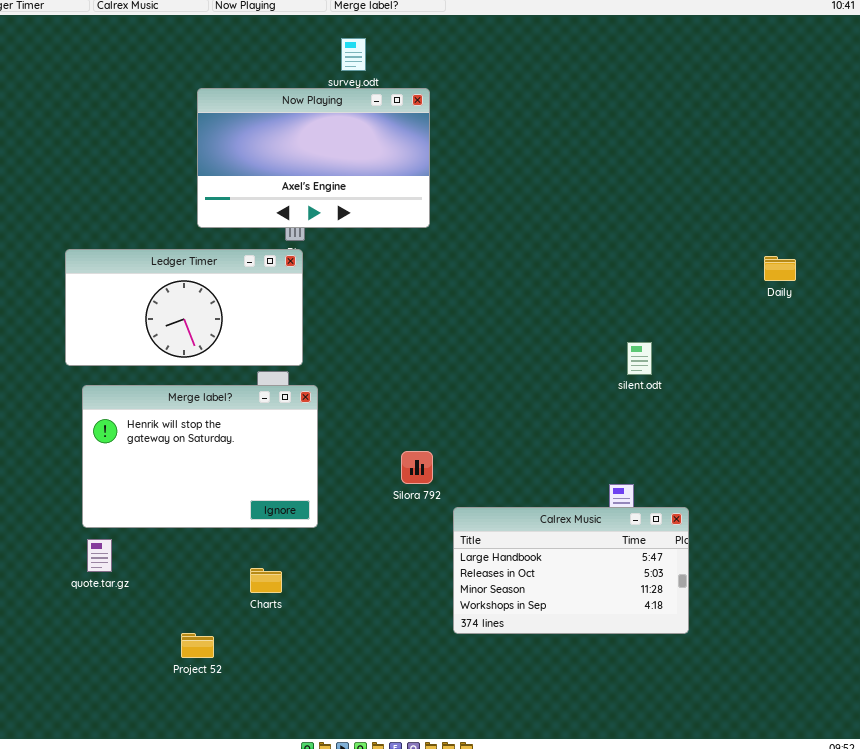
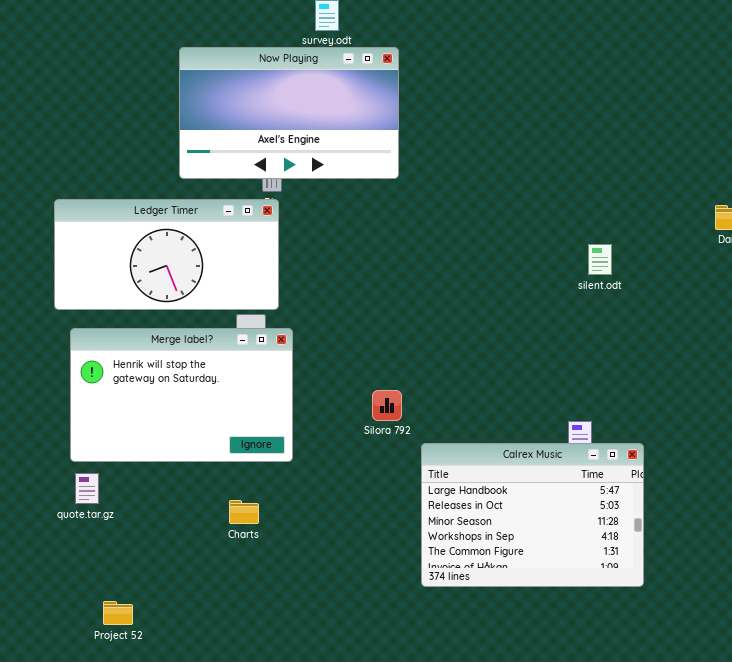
silent.odt: [627,342,652,375] -> [588,244,612,275], moved
Calrex Music: [453,507,689,634] -> [421,443,644,587], resized
Project 52: [181,633,214,658] -> [103,601,133,625], moved

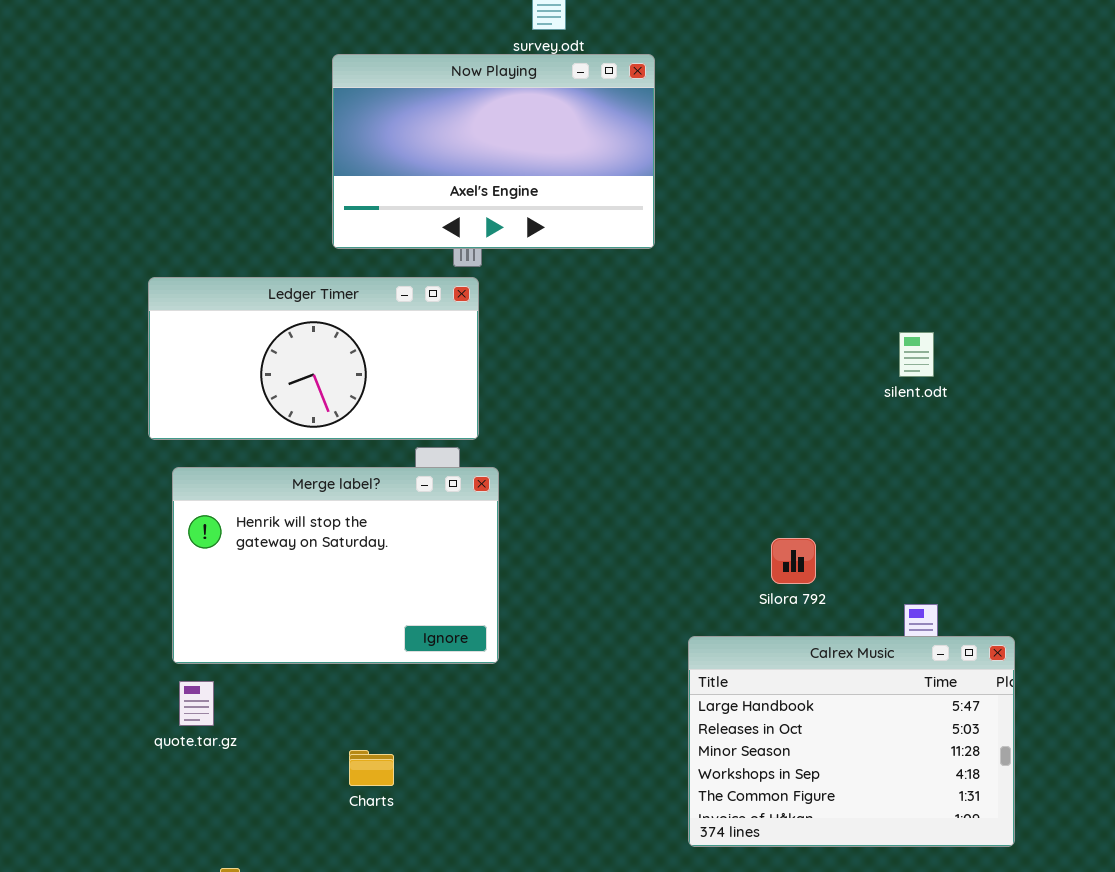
silent.odt: [588,244,612,275] -> [899,332,934,377], moved
Silora 792: [372,390,402,421] -> [771,538,816,584], moved
Charts: [229,500,259,524] -> [349,750,394,786], moved

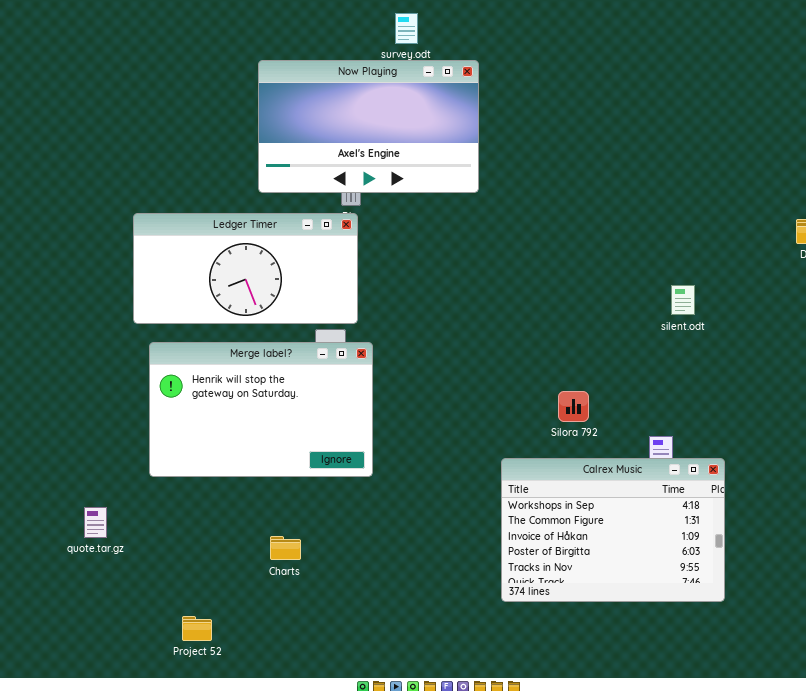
silent.odt: [899,332,934,377] -> [671,285,695,315], moved
Calrex Music: [688,636,1015,847] -> [501,458,725,602], scrolled down 3 rows
quote.tar.gz: [179,681,214,726] -> [84,507,107,538], moved

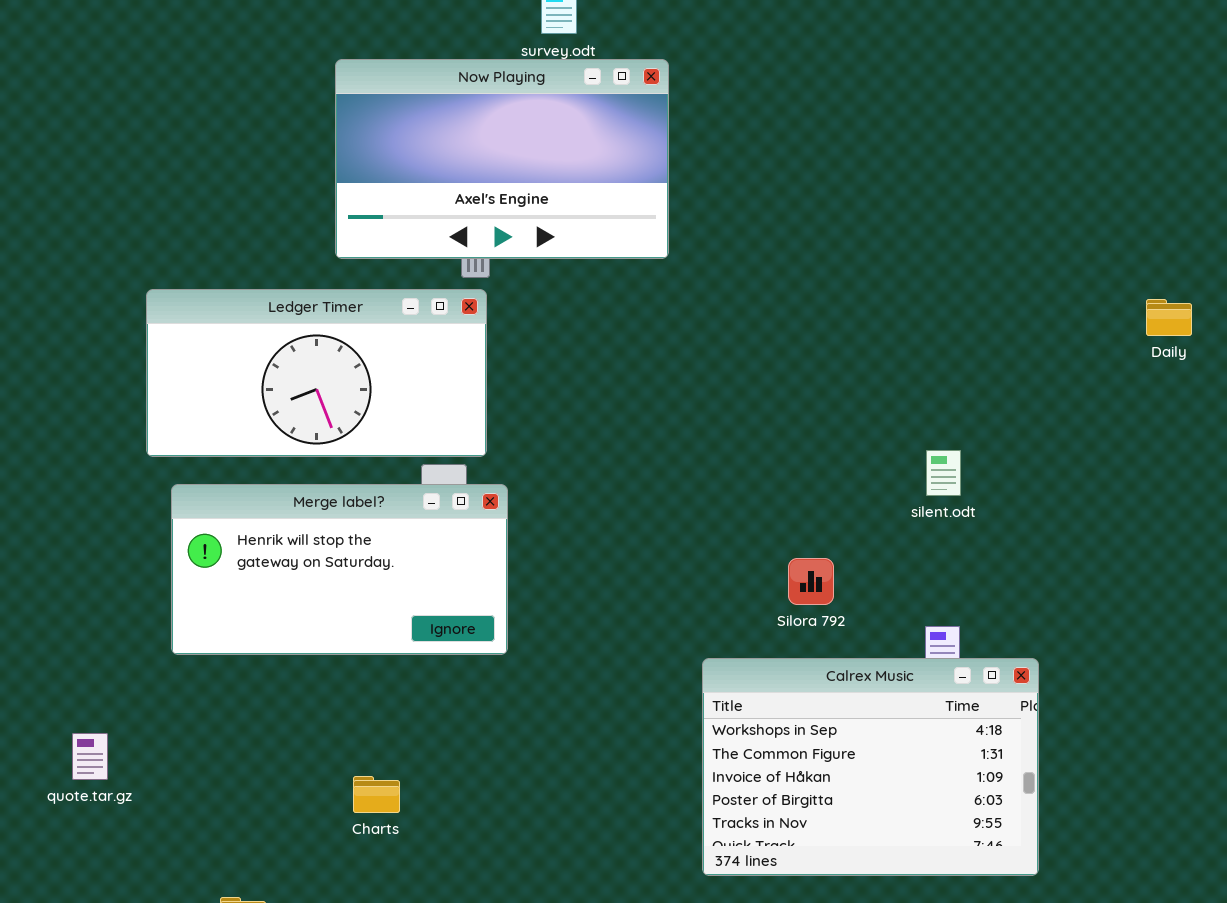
silent.odt: [671,285,695,315] -> [926,450,961,496], moved
Merge label?: [149,342,373,477] -> [171,484,508,655], resized

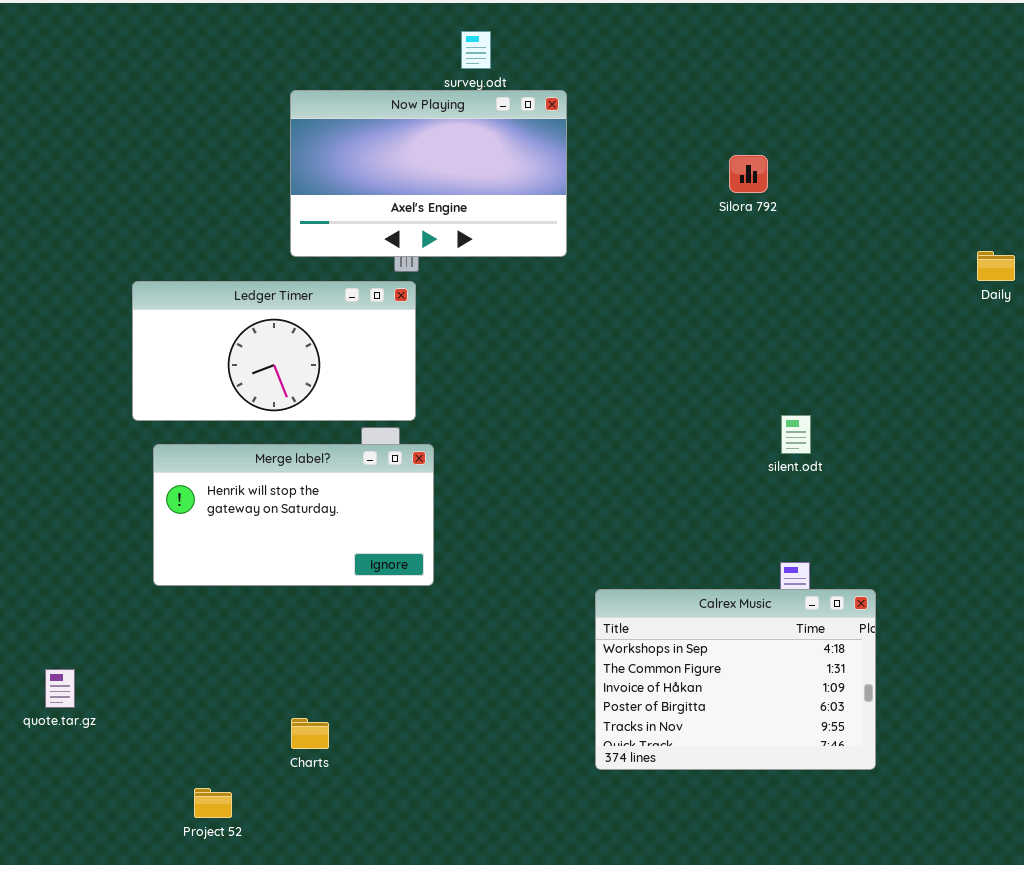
Daily: [1146,299,1192,336] -> [977,251,1015,281], moved
Silora 792: [788,558,834,605] -> [729,155,768,193], moved
quote.tar.gz: [72,733,108,780] -> [45,669,75,708], moved
Charts: [353,776,400,813] -> [291,718,329,749], moved

